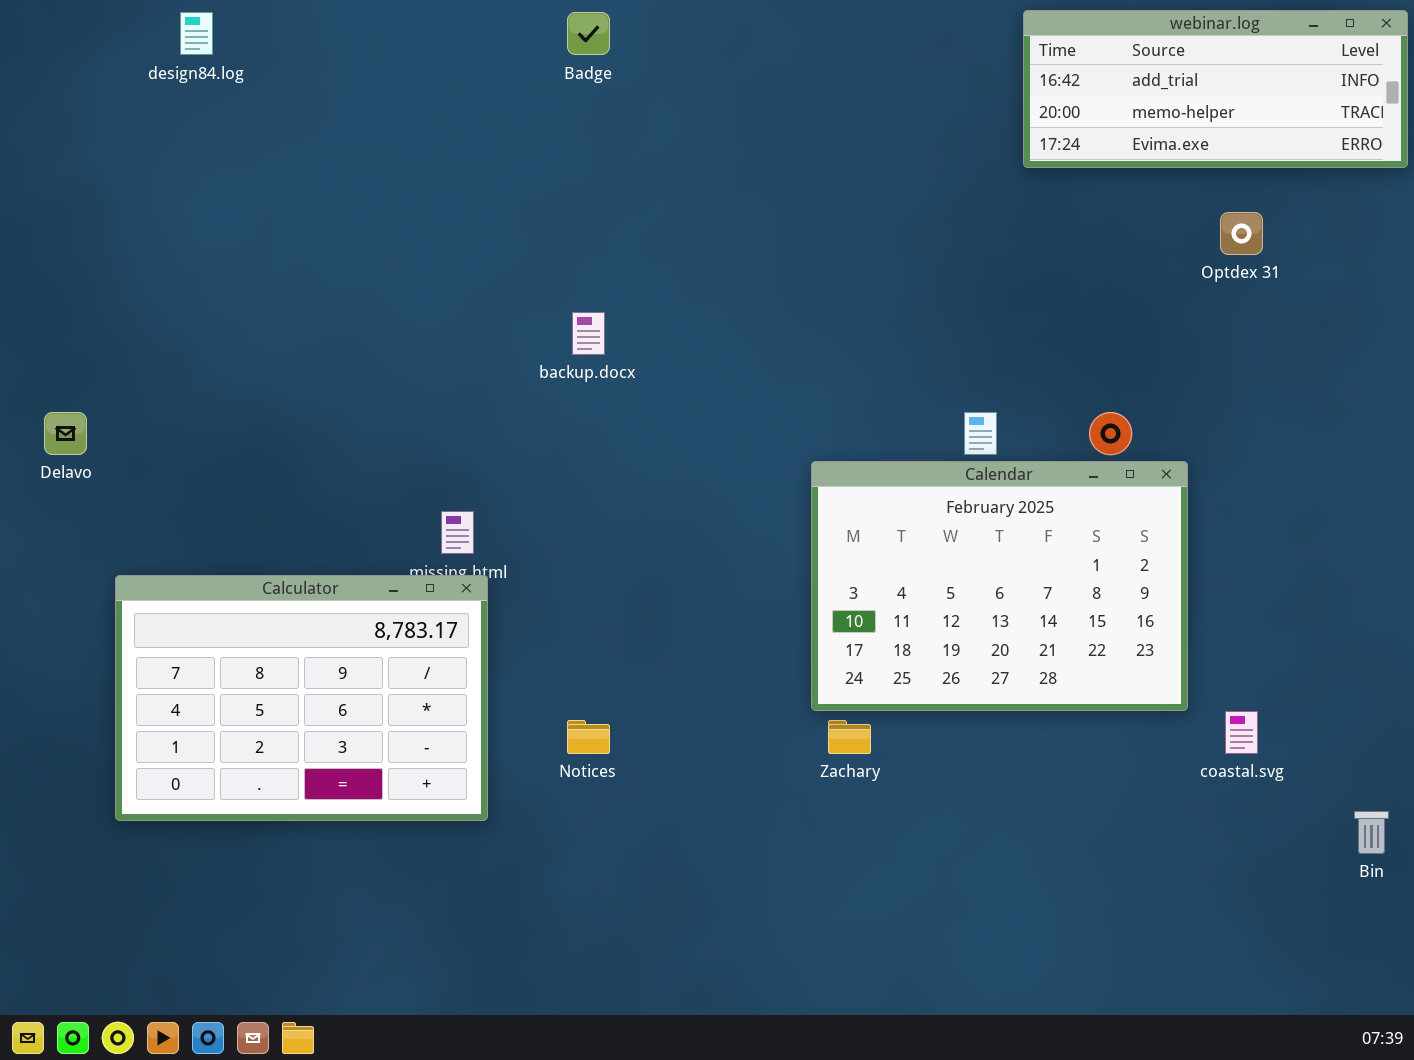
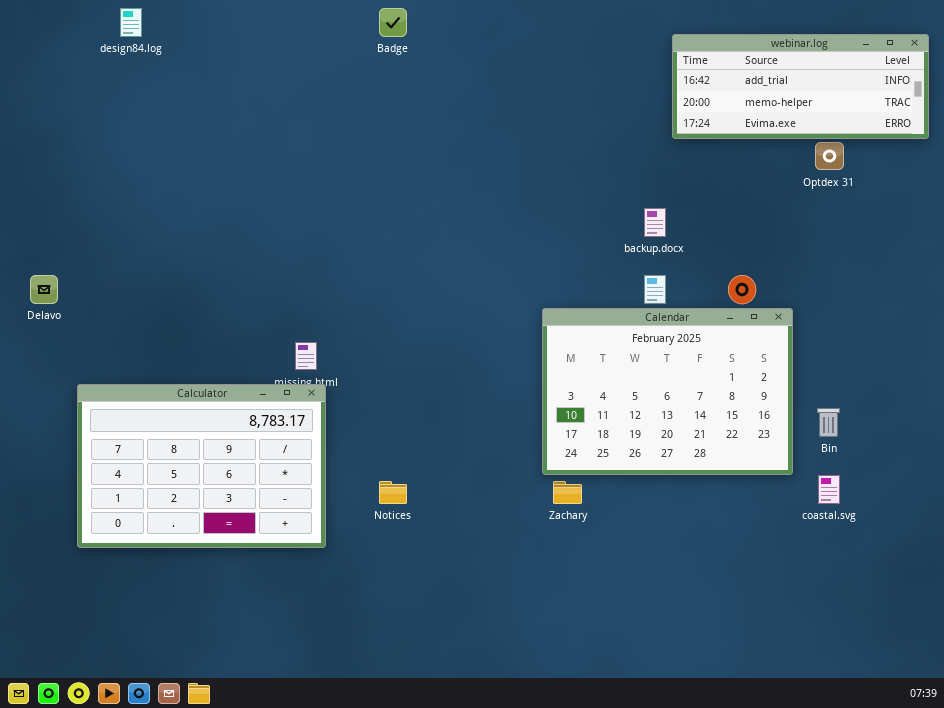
webinar.log: [1023,10,1408,168] -> [672,34,929,139], moved
backup.docx: [572,312,605,355] -> [644,208,666,237], moved
Bin: [1354,811,1389,854] -> [817,408,840,437], moved

